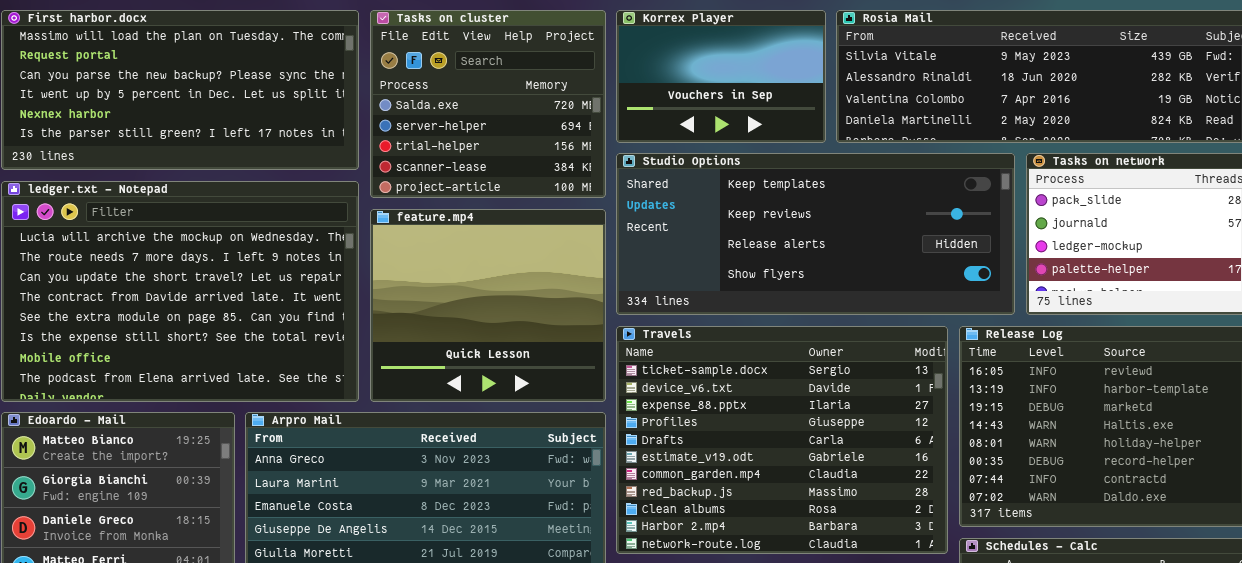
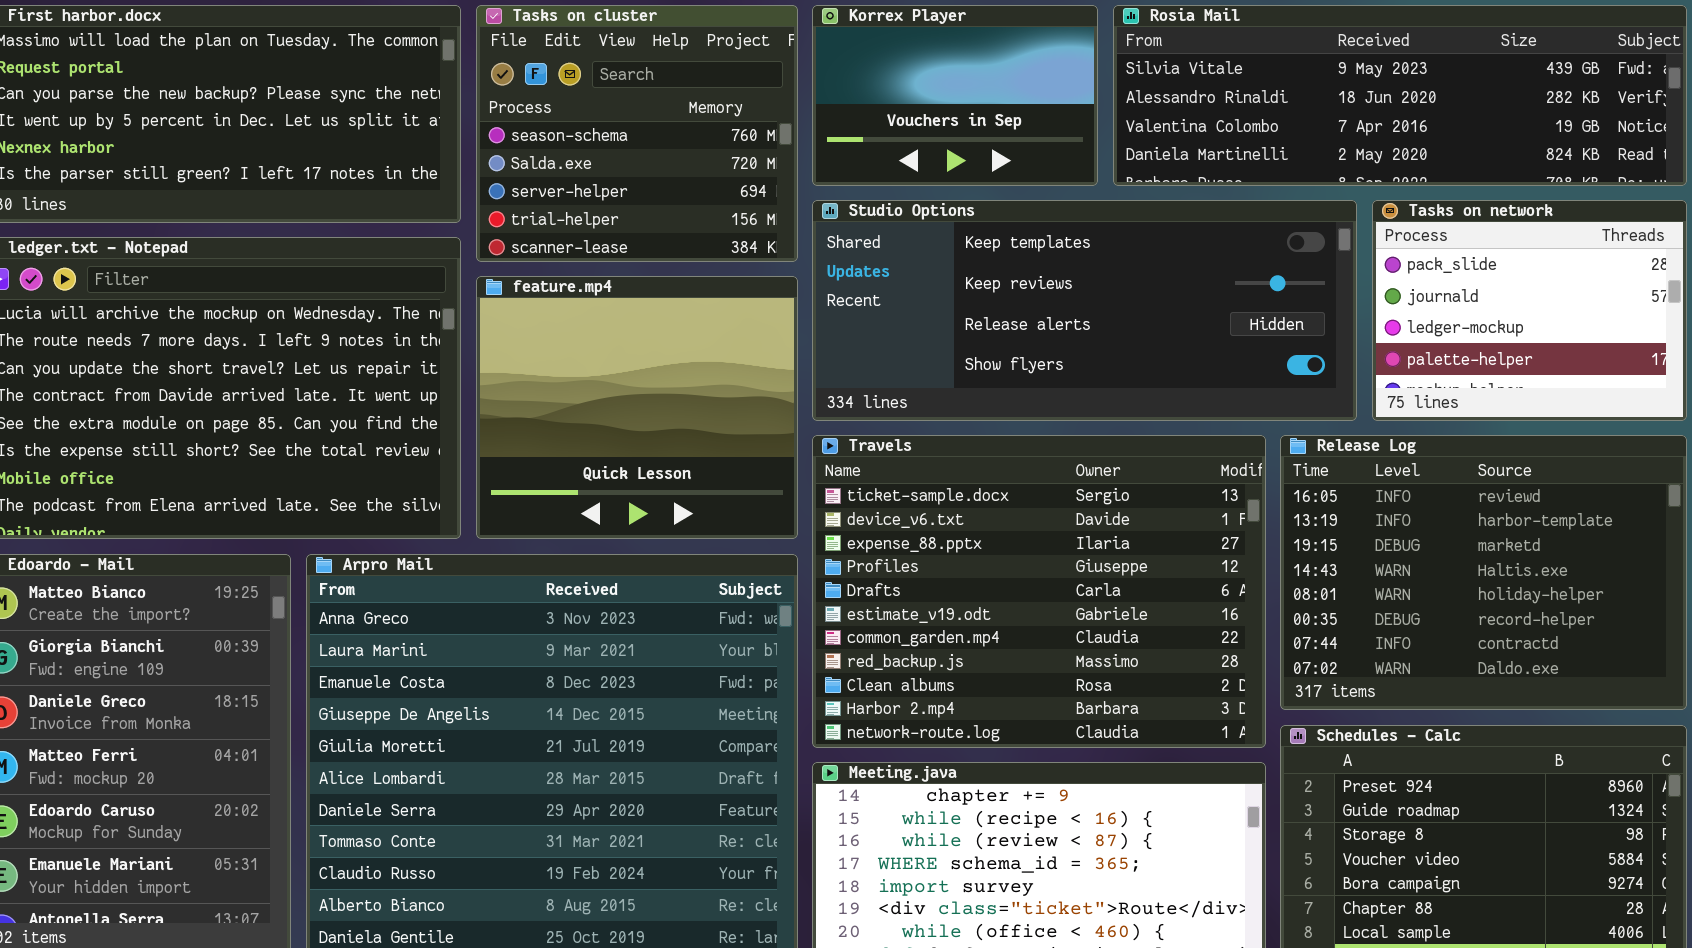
Tasks on cluster: [370,10,606,198] -> [476,5,798,262], scrolled up 1 row

